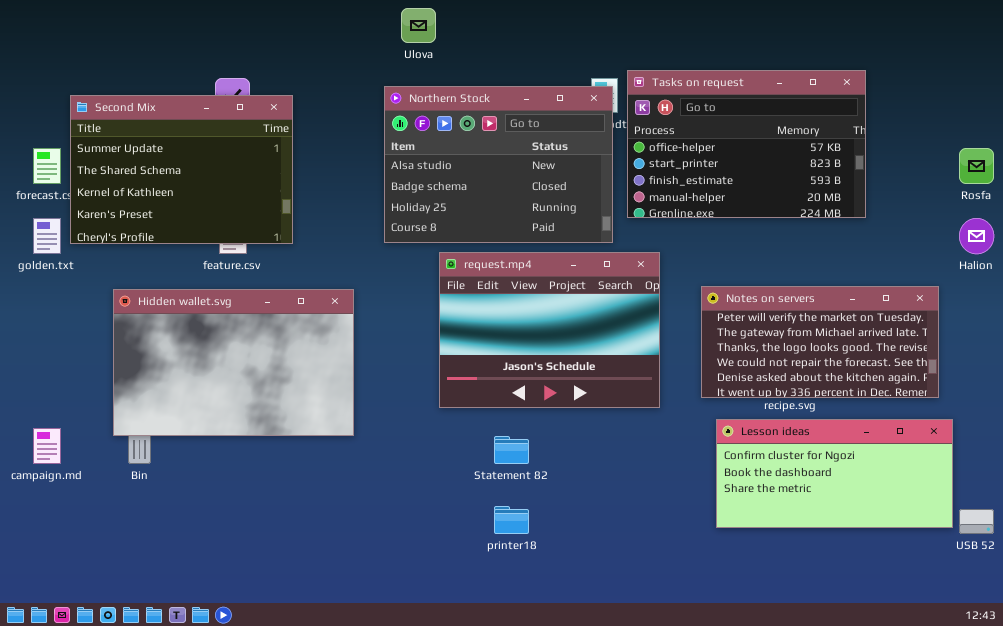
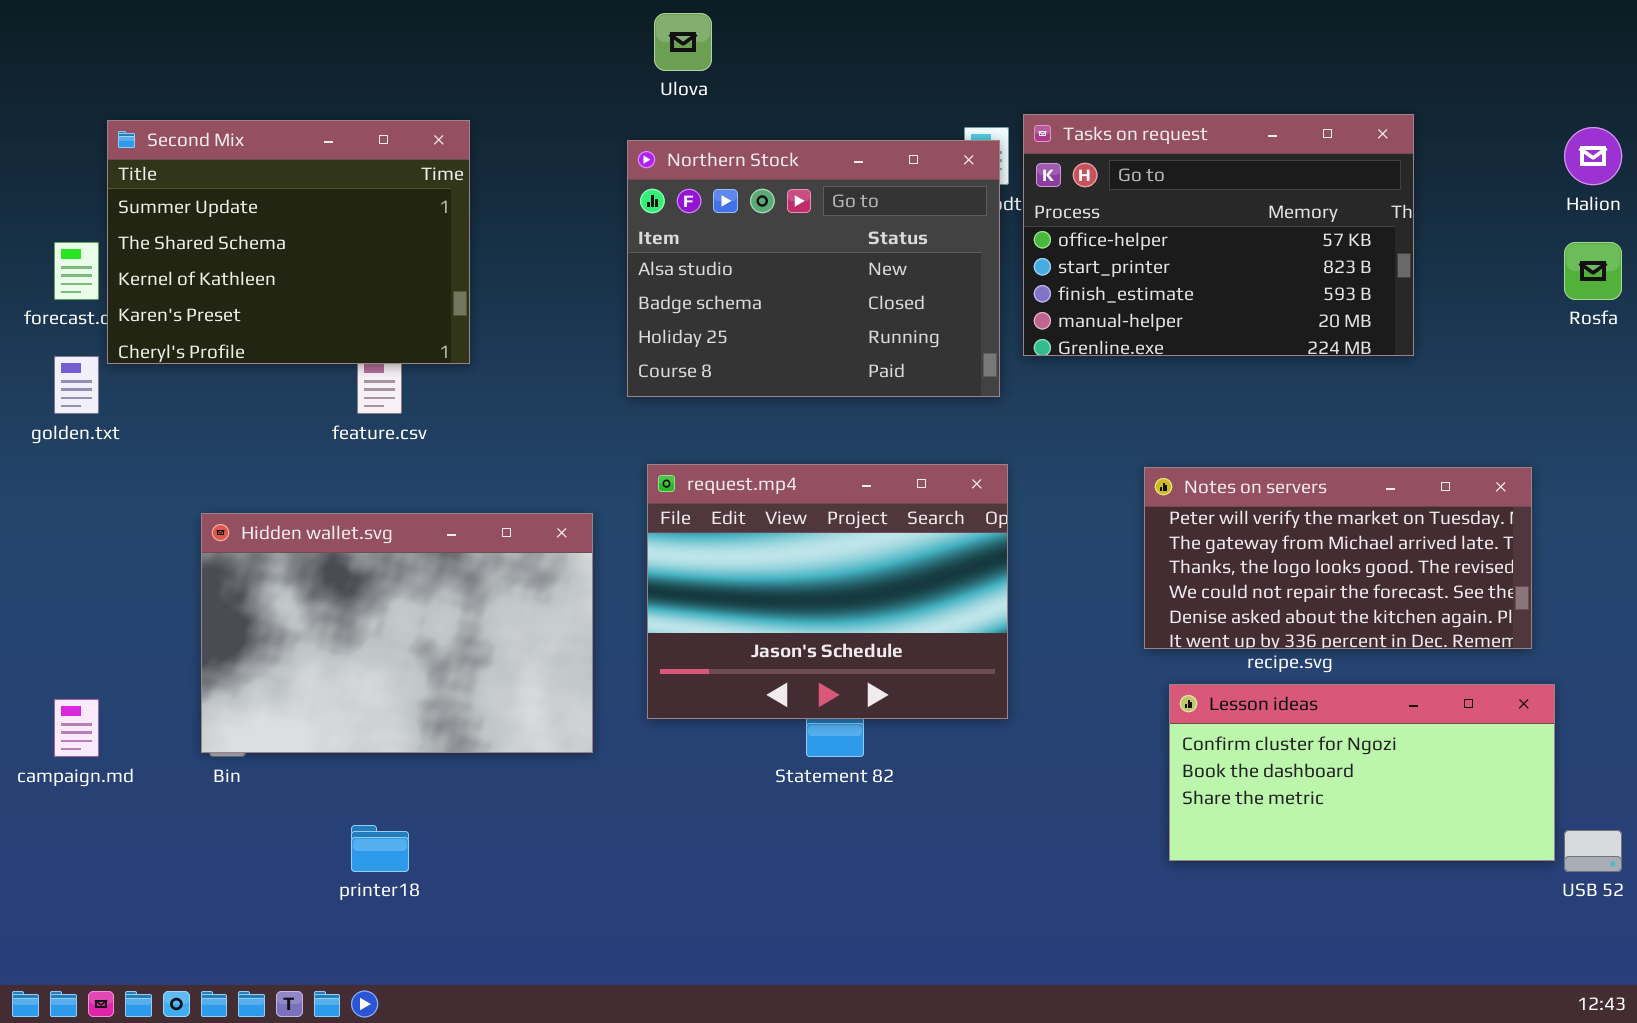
Second Mix: [70,95,293,244] -> [107,120,470,364], moved
Halion: [959,218,994,254] -> [1564,127,1622,185], moved
request.mp4: [439,252,660,408] -> [647,464,1008,719], moved
Hidden wallet.svg: [113,289,354,436] -> [201,513,593,753], moved
printer18: [494,506,529,534] -> [351,825,409,872], moved

